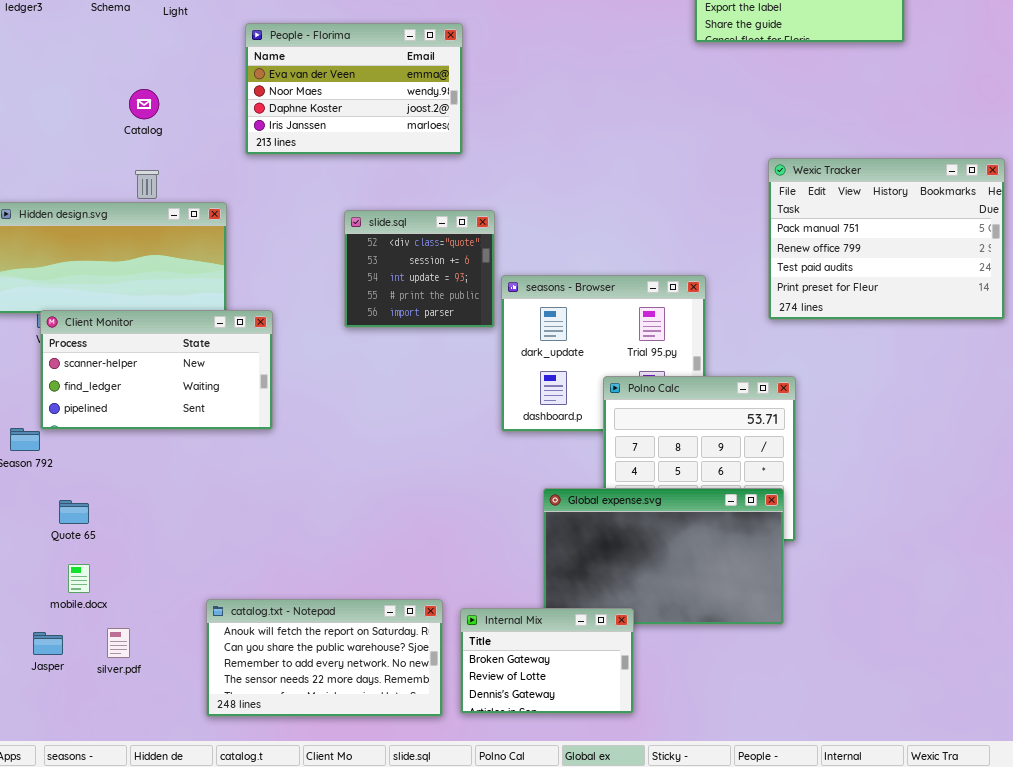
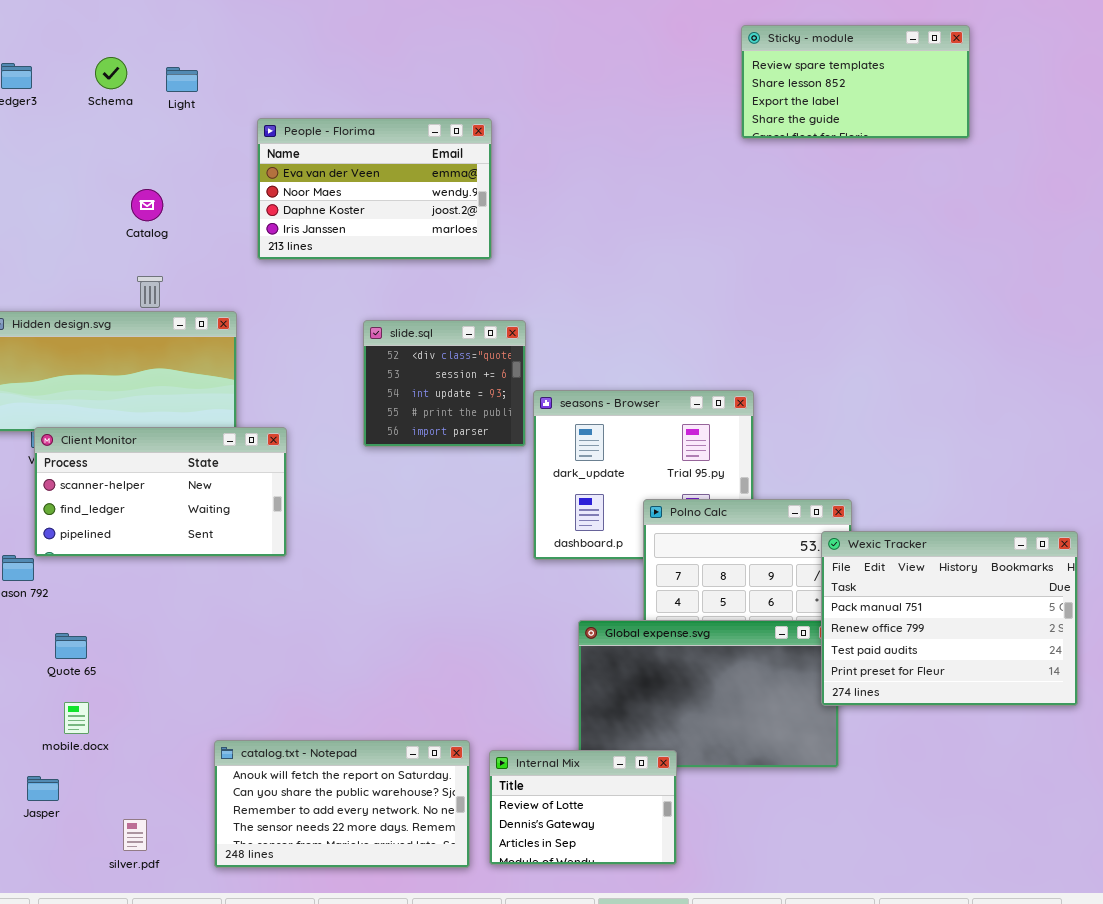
Wexic Tracker: [768,158,1005,320] -> [821,531,1078,706], moved
Internal Mix: [460,608,634,714] -> [489,750,677,865], scrolled down 1 row
silver.pdf: [107,628,130,658] -> [123,819,147,851], moved

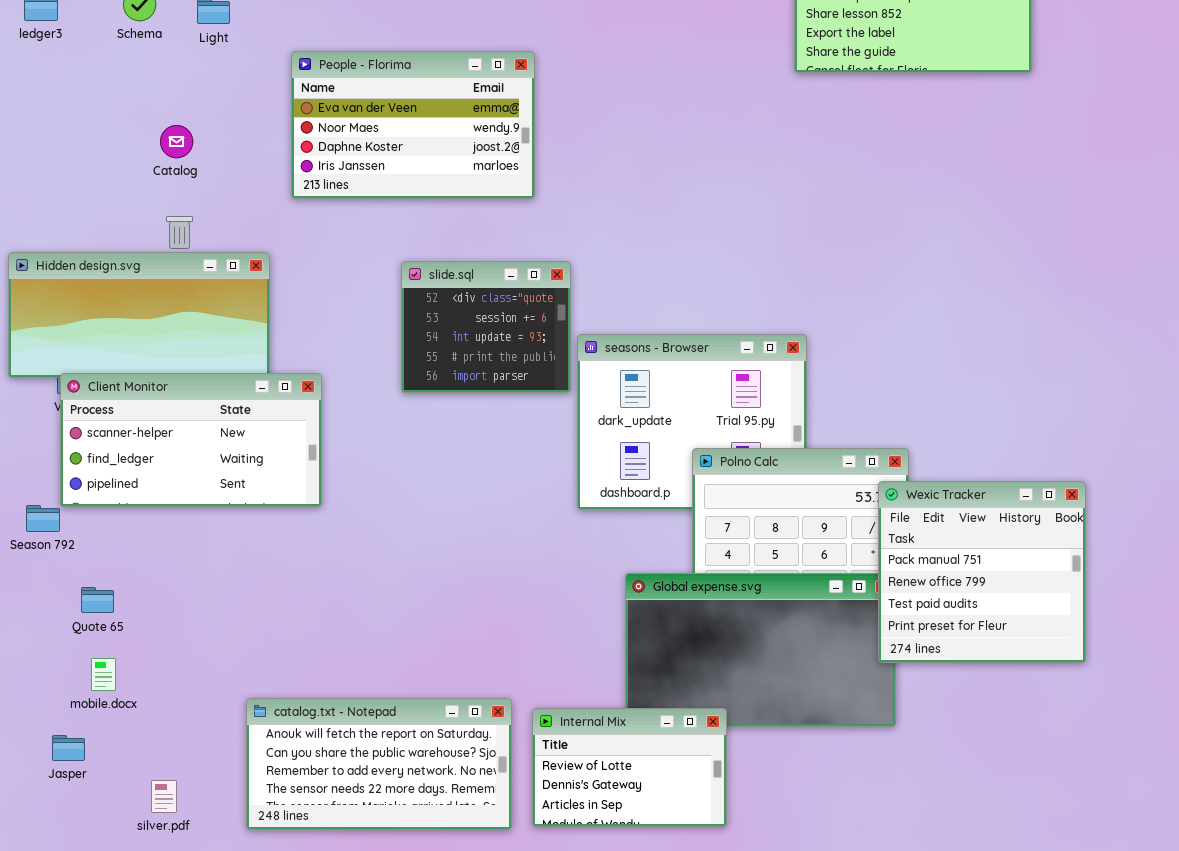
Wexic Tracker: [821,531,1078,706] -> [878,481,1086,663], resized

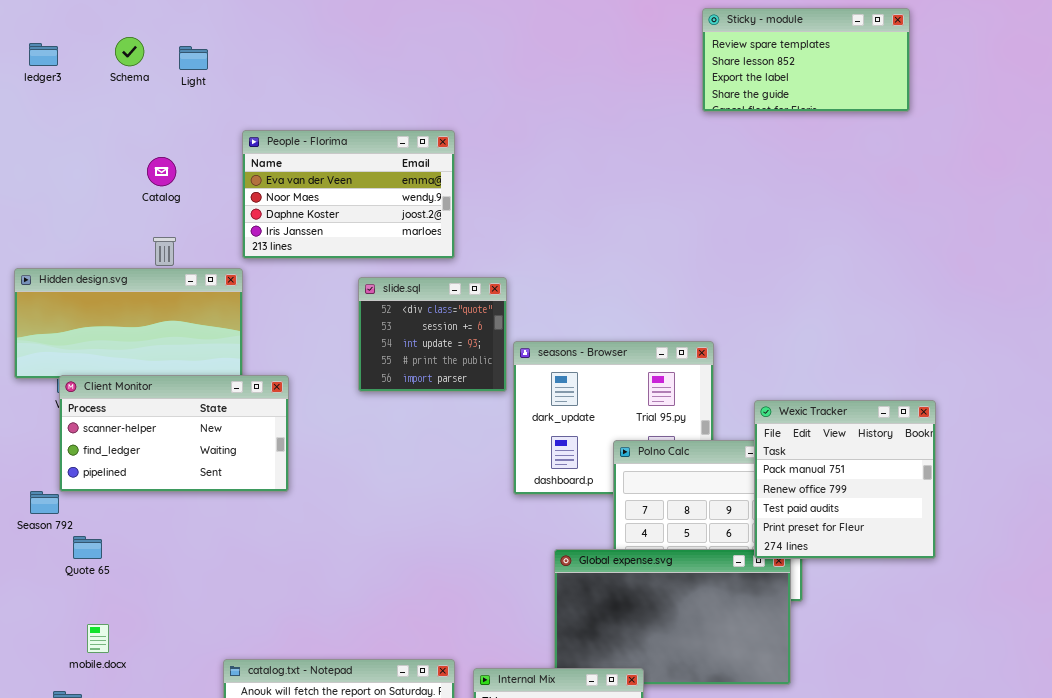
People - Florima: [291,51,535,199] -> [242,130,455,259], moved
Wexic Tracker: [878,481,1086,663] -> [754,400,936,559], moved
Quote 65: [81,587,114,613] -> [73,536,102,559], moved

